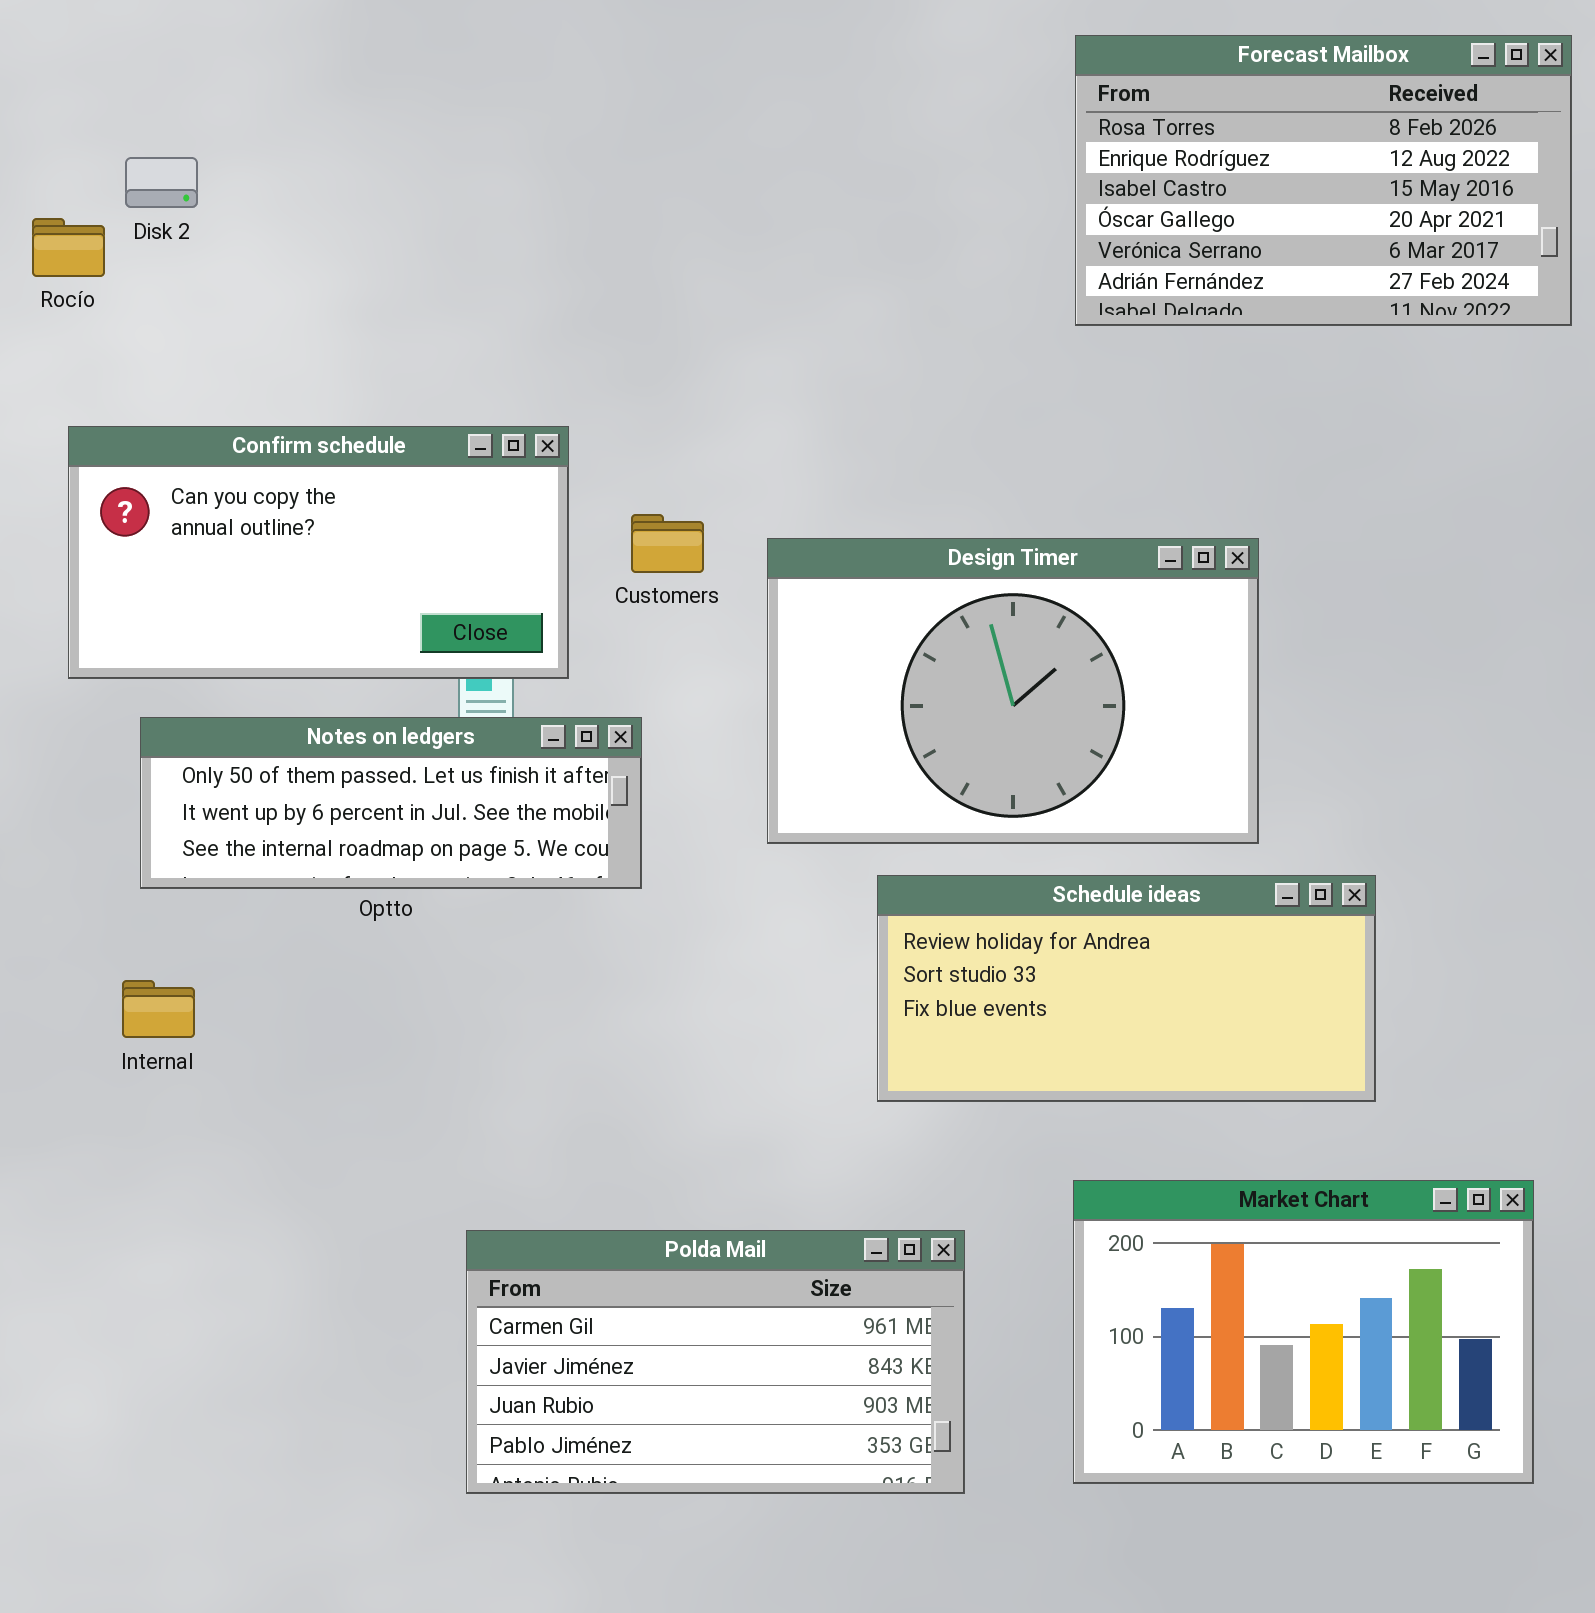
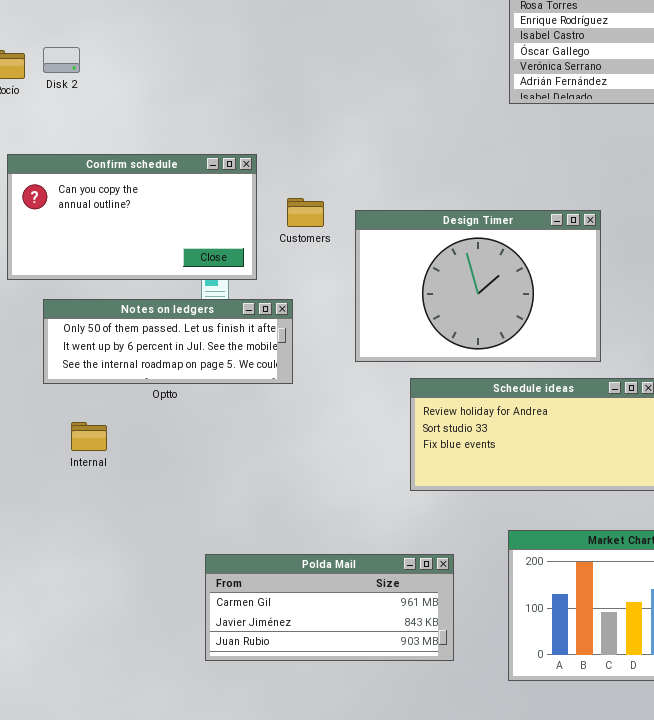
Disk 2: [125,157,198,208] -> [43,47,80,73], moved
Internal: [122,980,195,1038] -> [71,422,107,451], moved
Polda Mail: [466,1230,965,1494] -> [205,554,454,661], resized

